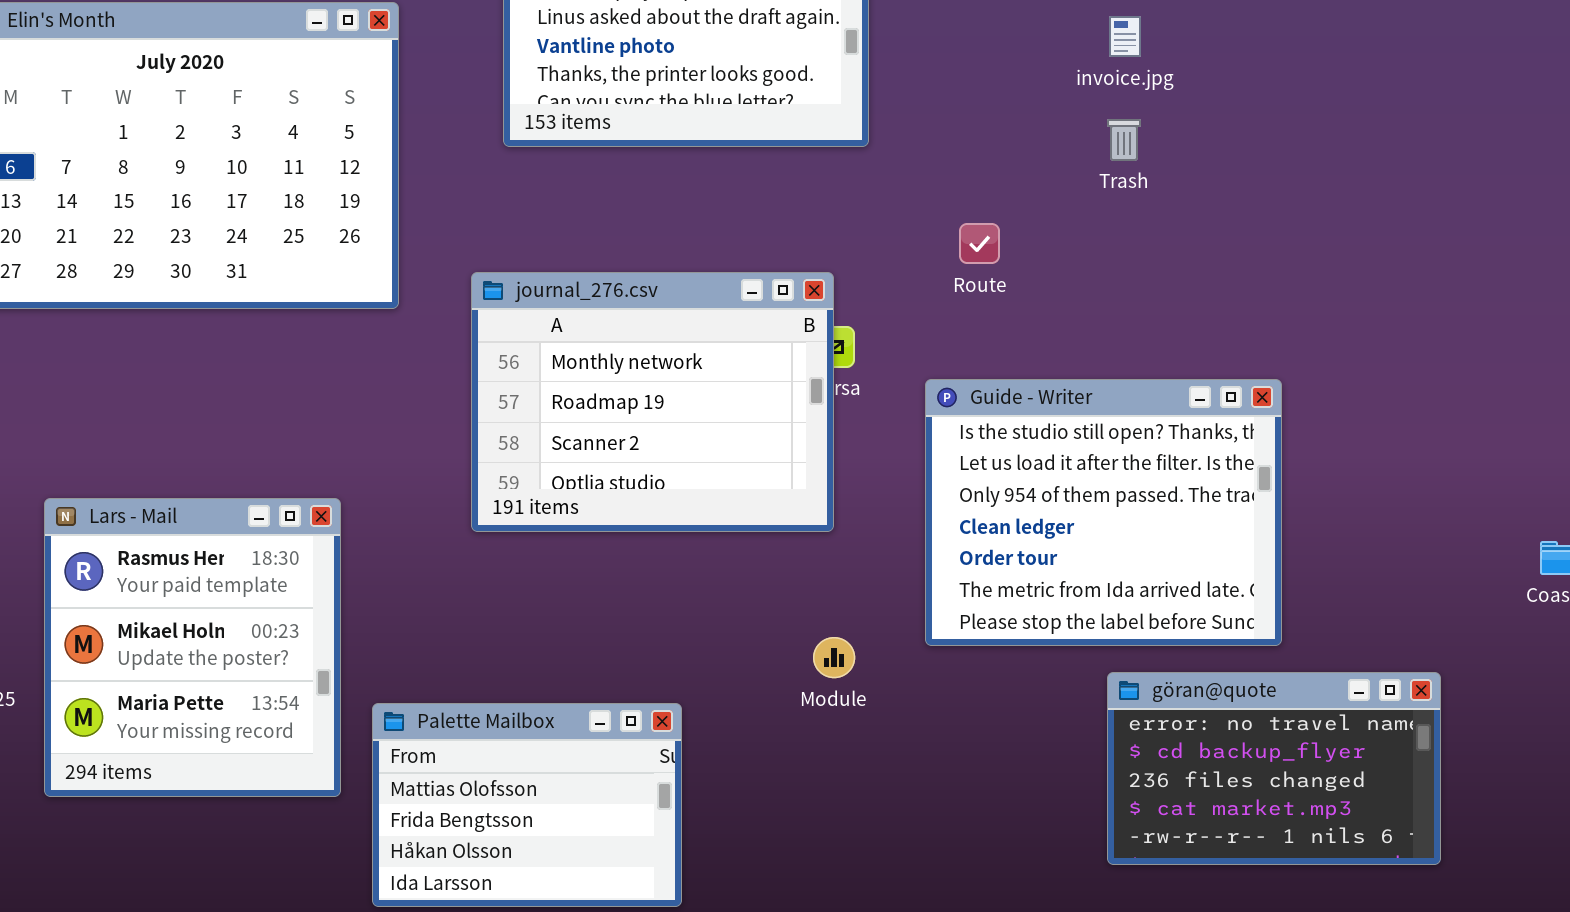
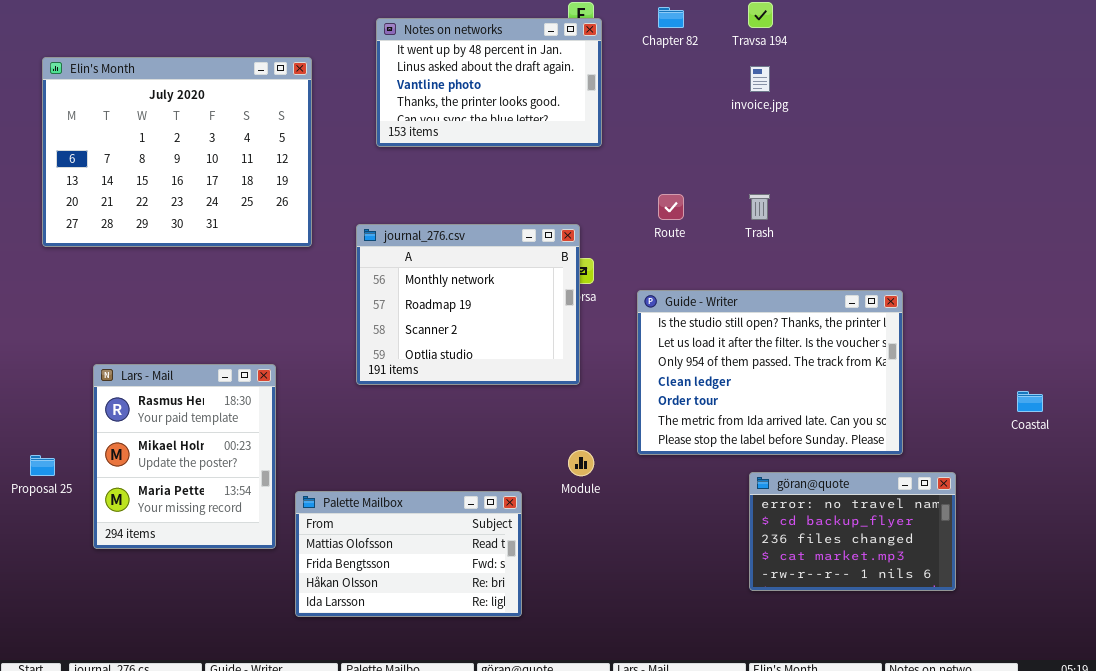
Trash: [1107,119,1141,161] -> [749,194,770,220], moved
Guide - Writer: [925,379,1282,646] -> [637,290,903,455], resized
Palette Mailbox: [372,703,682,907] -> [295,491,522,617], resized

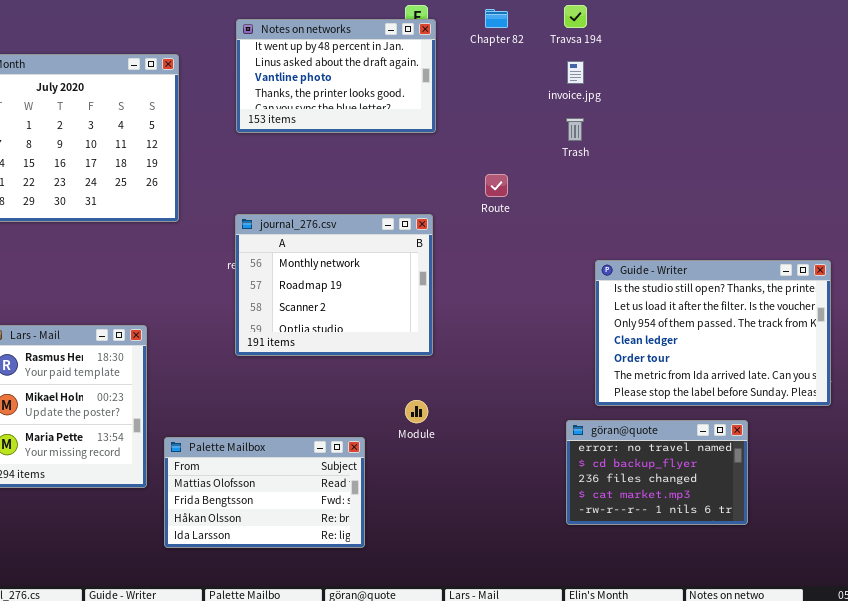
Trash: [749,194,770,220] -> [566,118,584,141], moved
journal_276.csv: [356,224,580,385] -> [235,214,433,356], moved
Guide - Writer: [637,290,903,455] -> [595,260,831,406], moved

